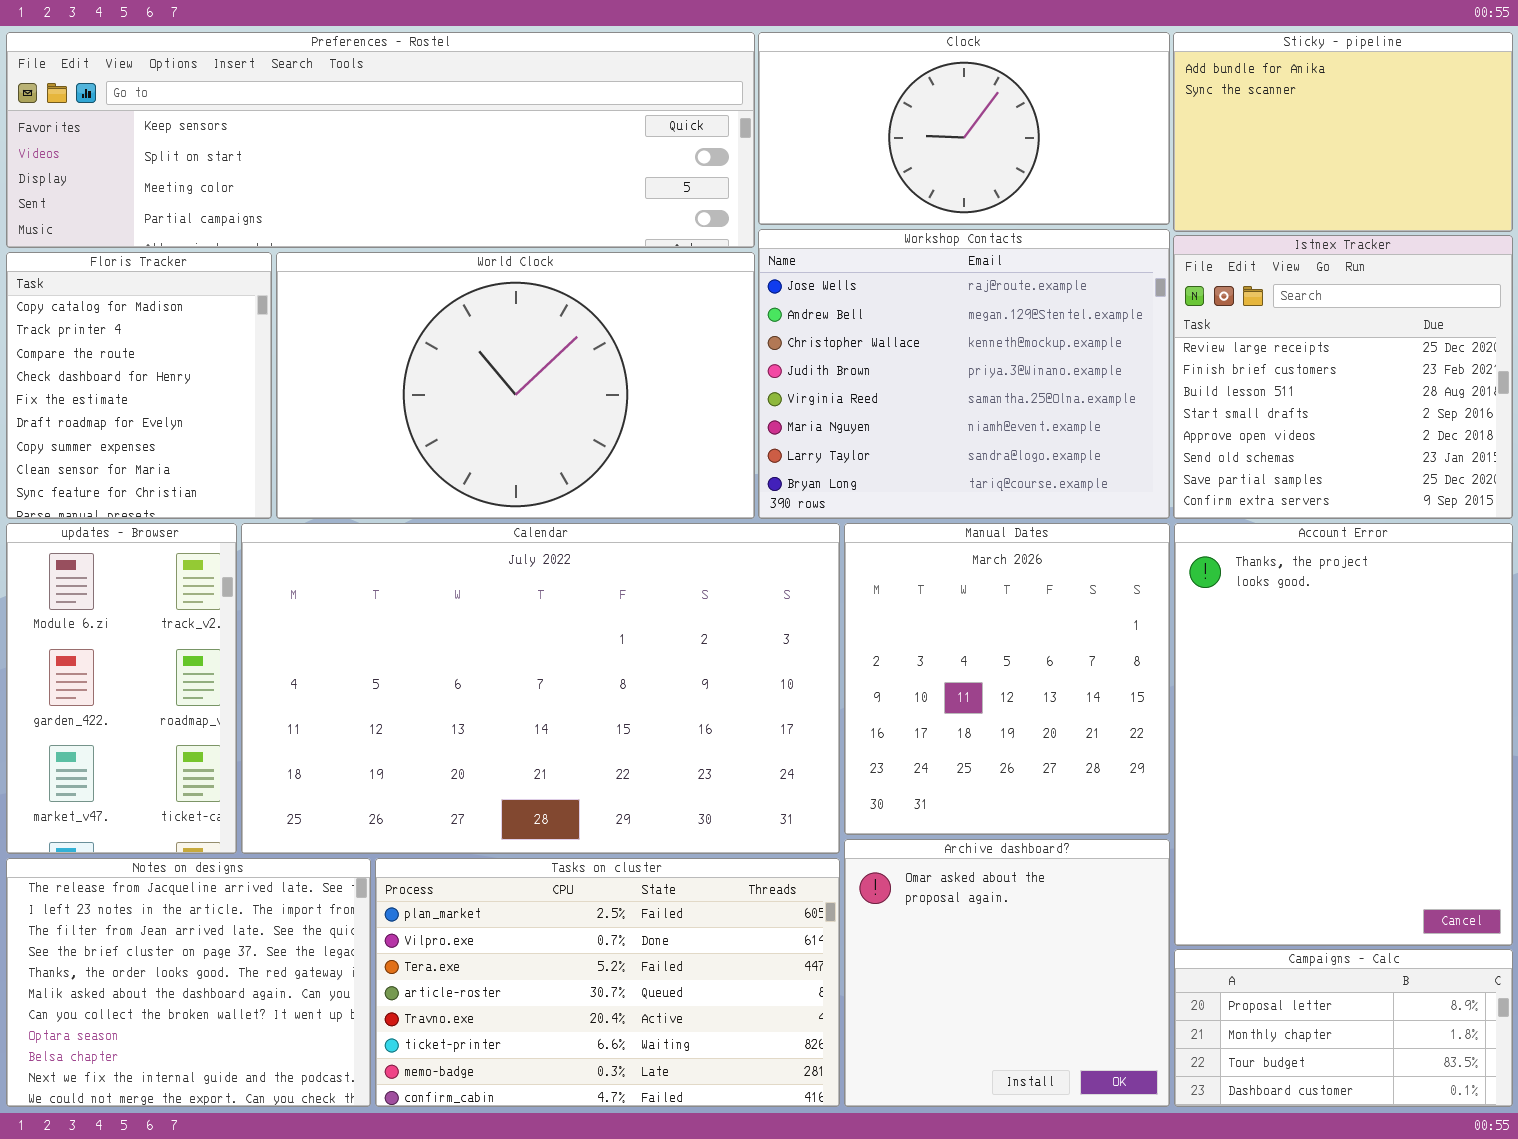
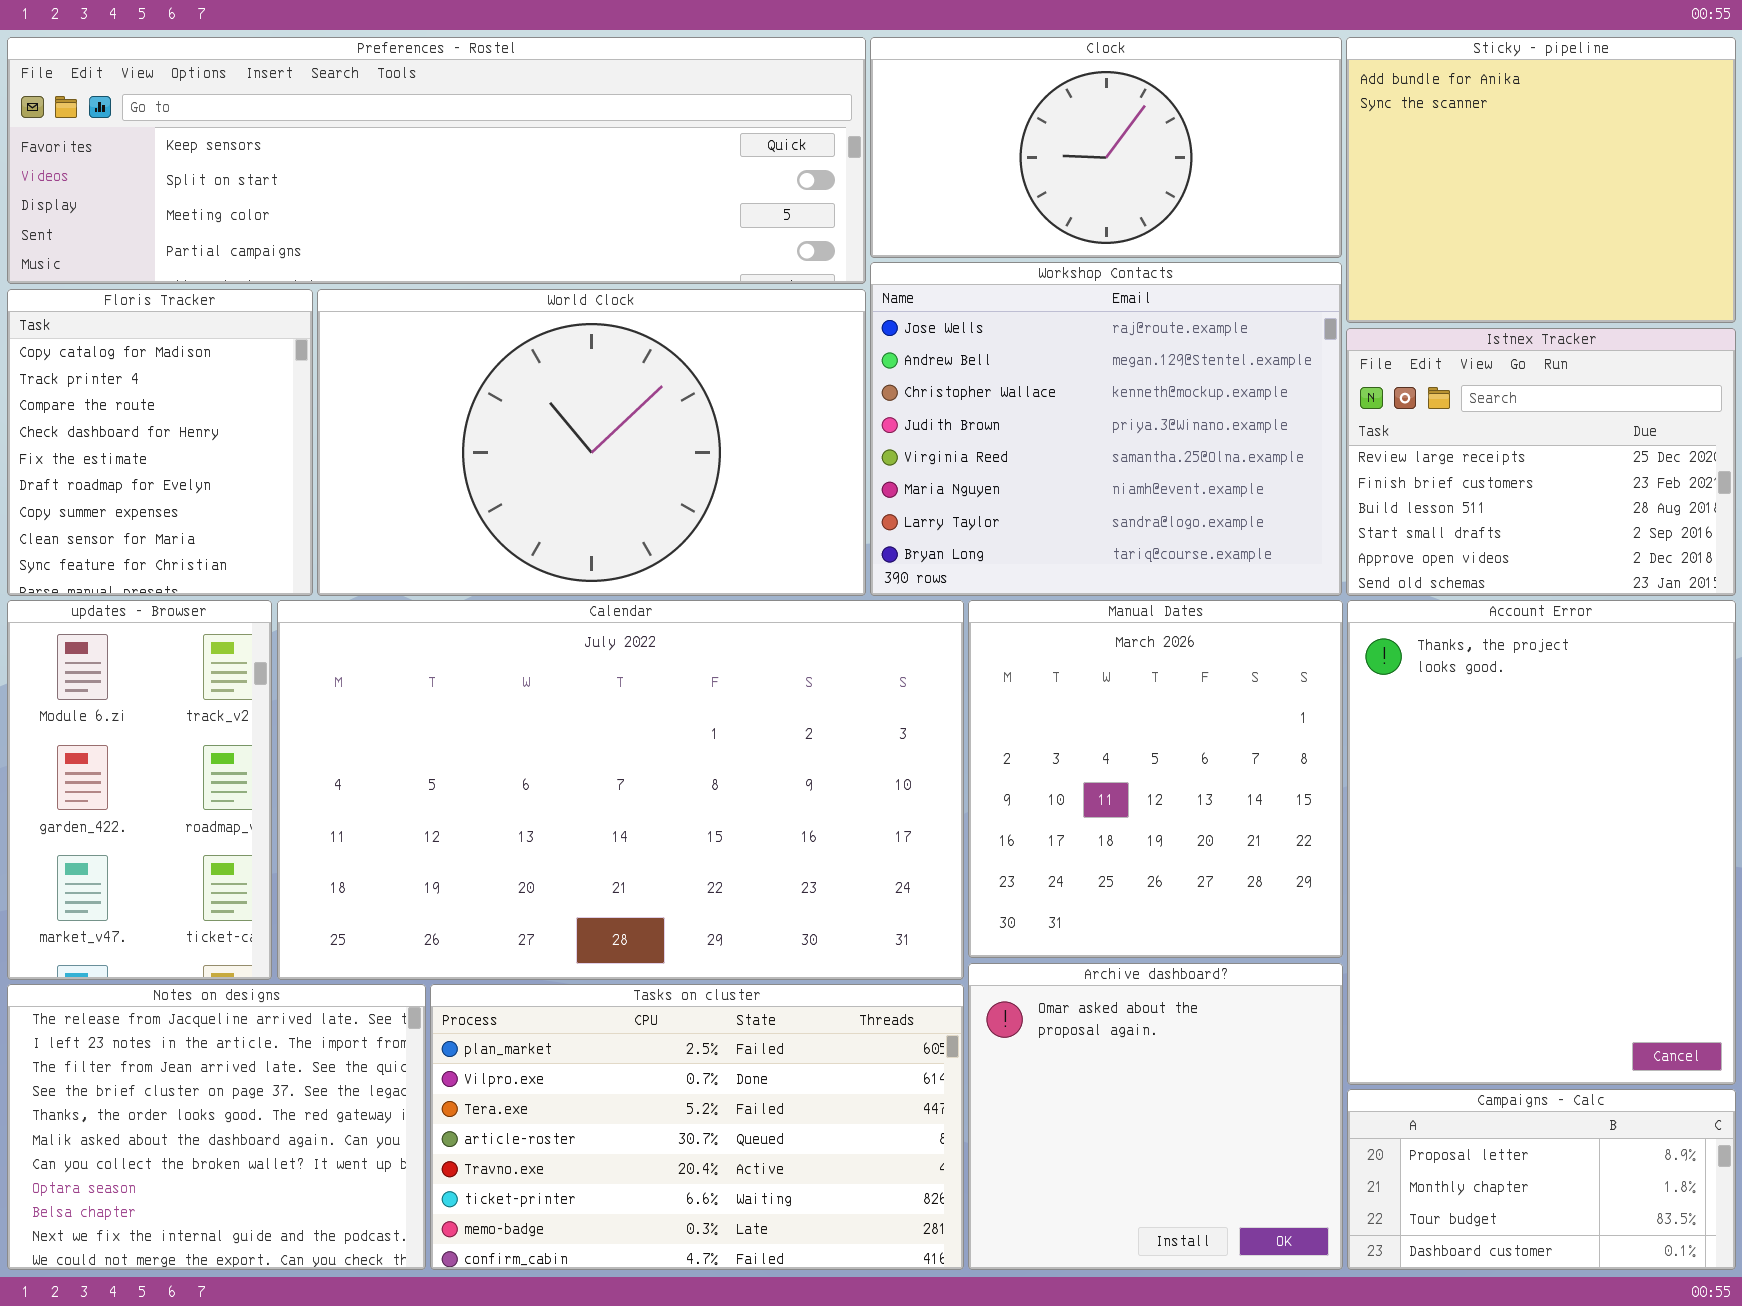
Sticky - pipeline: [1173,32,1513,232] -> [1346,37,1736,323], resized
Istnex Tracker: [1173,235,1513,519] -> [1346,328,1736,596], resized

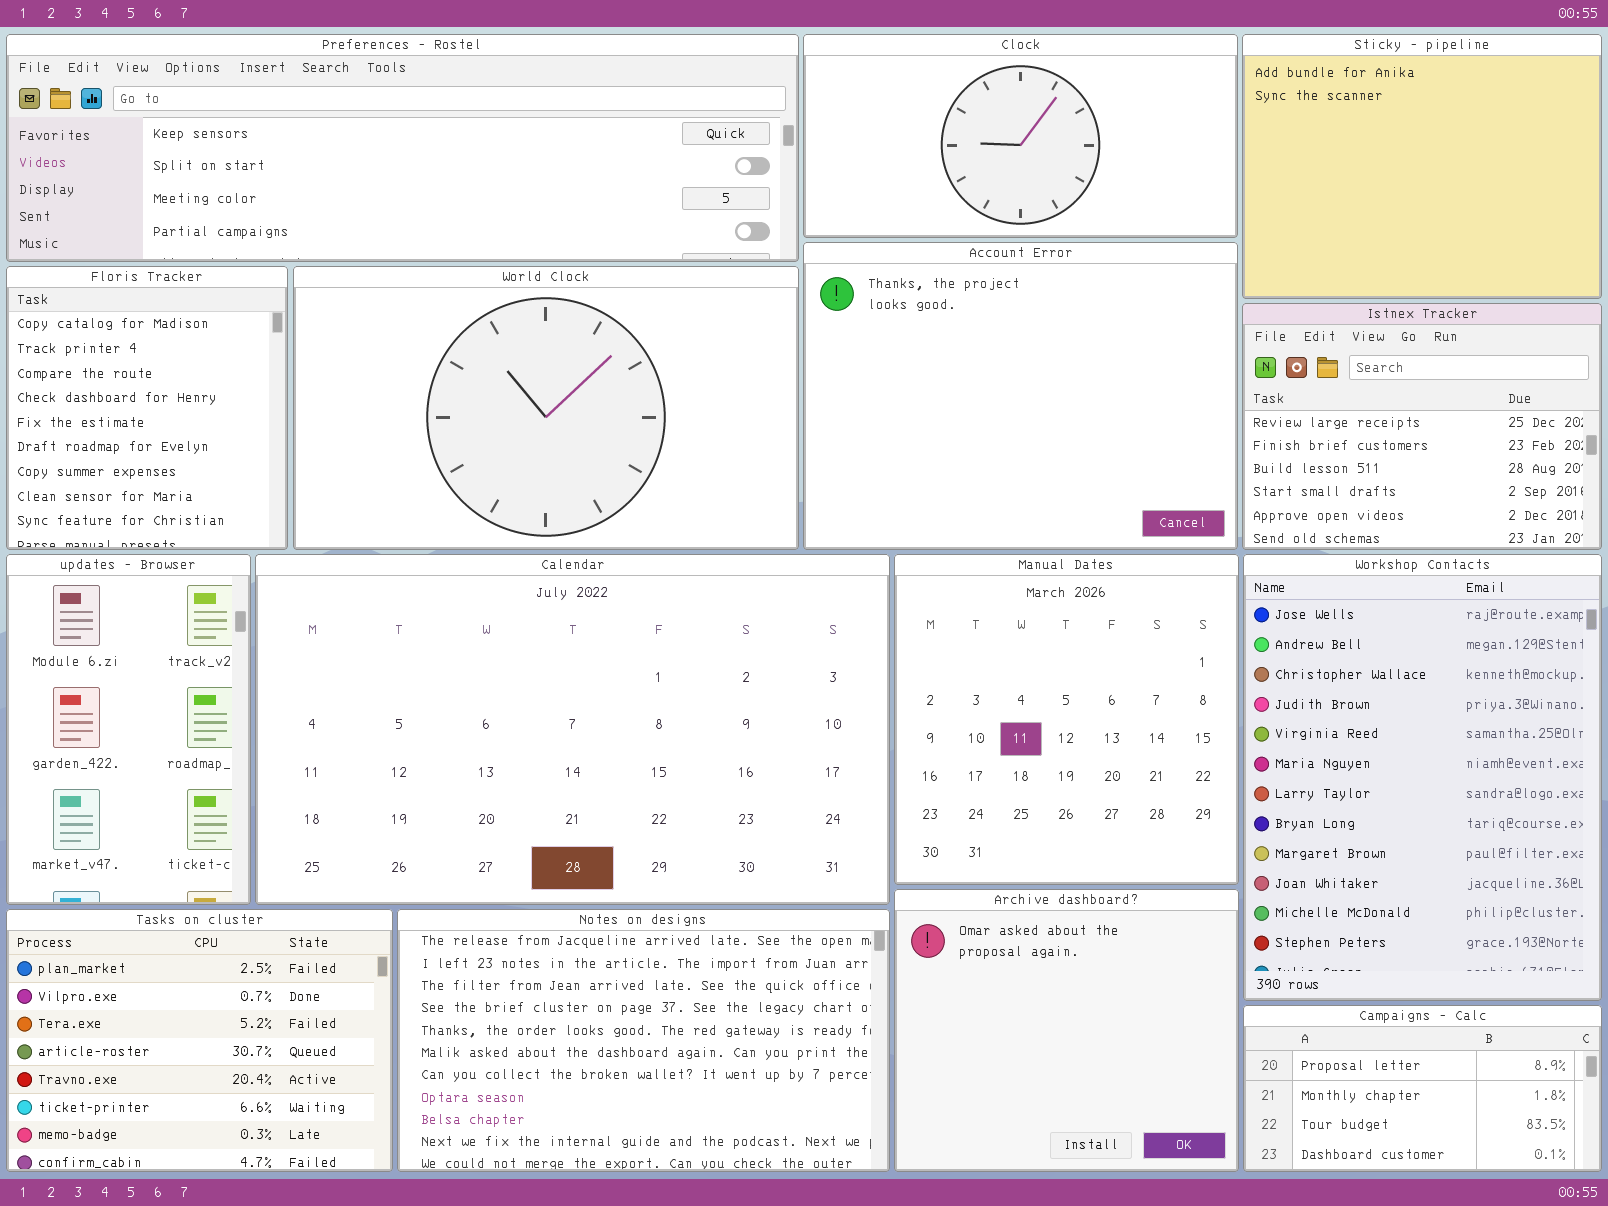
Workshop Contacts: [870,262,1342,596] -> [1243,554,1602,1001], moved, resized
Account Error: [1347,600,1736,1085] -> [803,242,1238,550], moved, resized
Notes on designs: [7,984,426,1270] -> [397,909,890,1172], moved, resized
Tasks on cluster: [430,984,964,1270] -> [6,909,393,1172], moved, resized

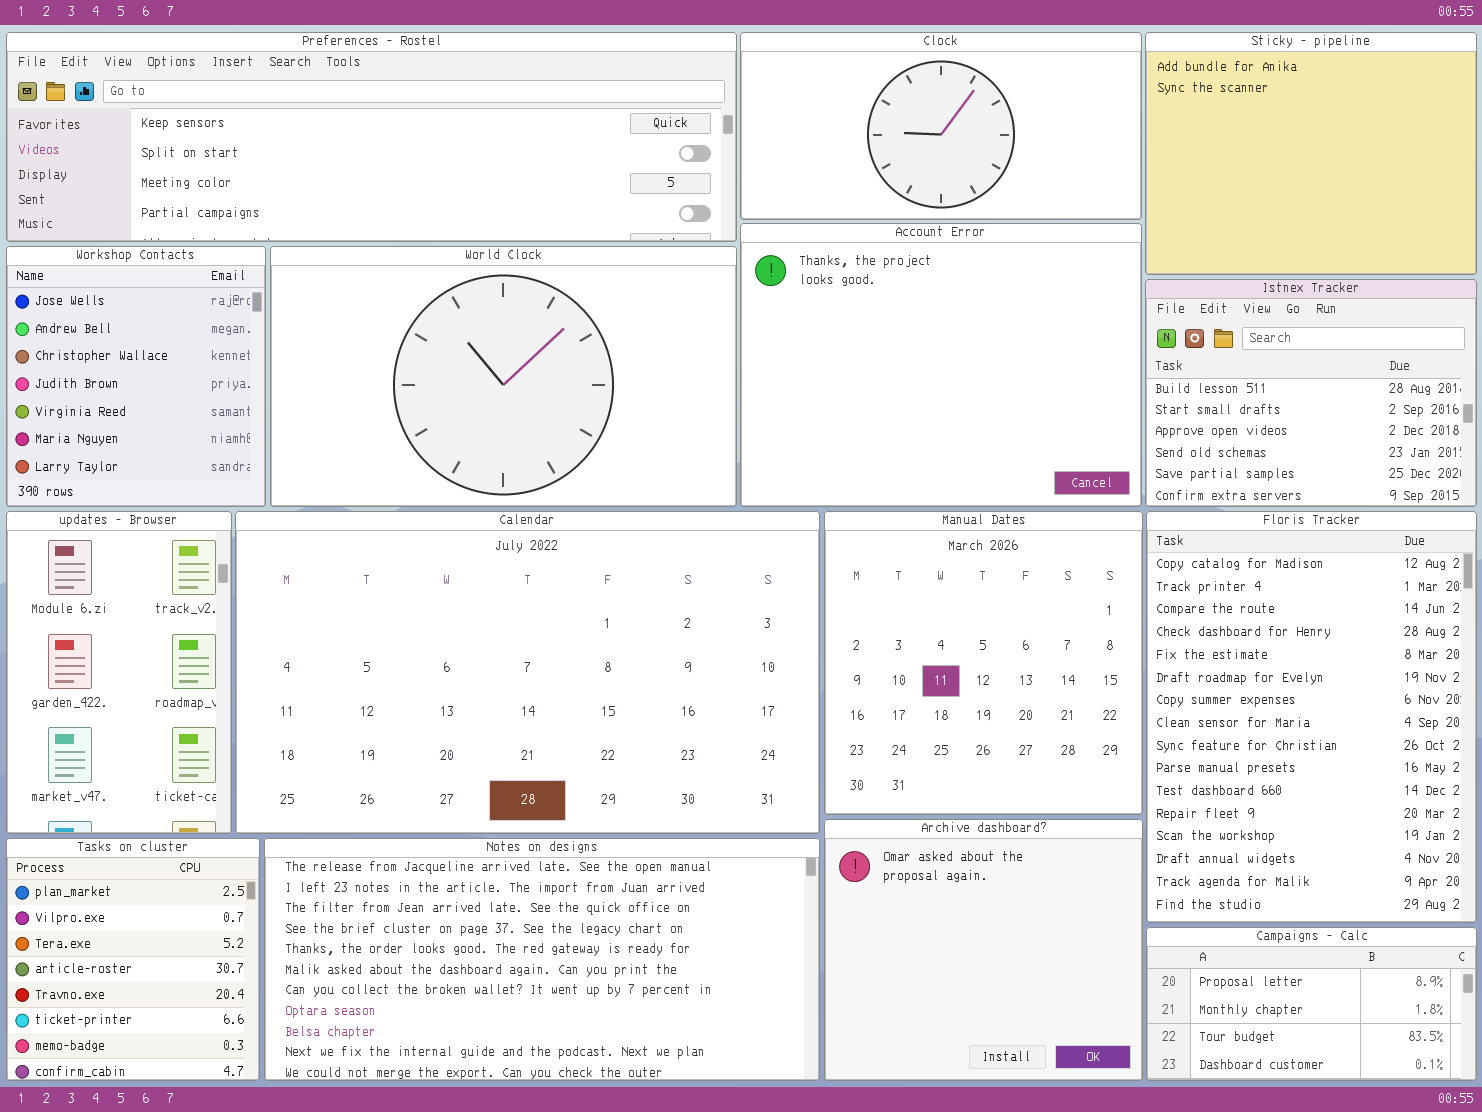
Floris Tracker: [6,266,288,550] -> [1146,511,1477,923], moved, resized
Istnex Tracker: [1242,303,1602,550] -> [1145,279,1477,507], scrolled down 2 rows
Workshop Contacts: [1243,554,1602,1001] -> [6,246,266,507], moved, resized
Tasks on cluster: [6,909,393,1172] -> [6,838,260,1081], resized
Notes on designs: [397,909,890,1172] -> [264,838,820,1081], resized

